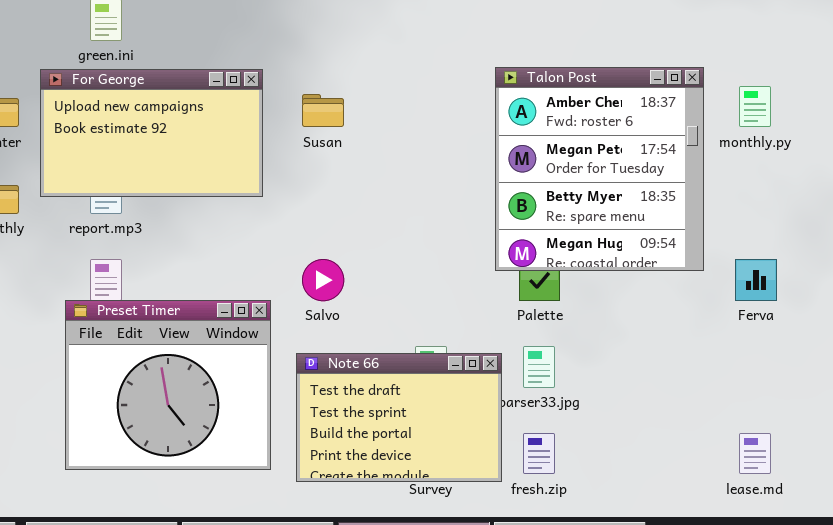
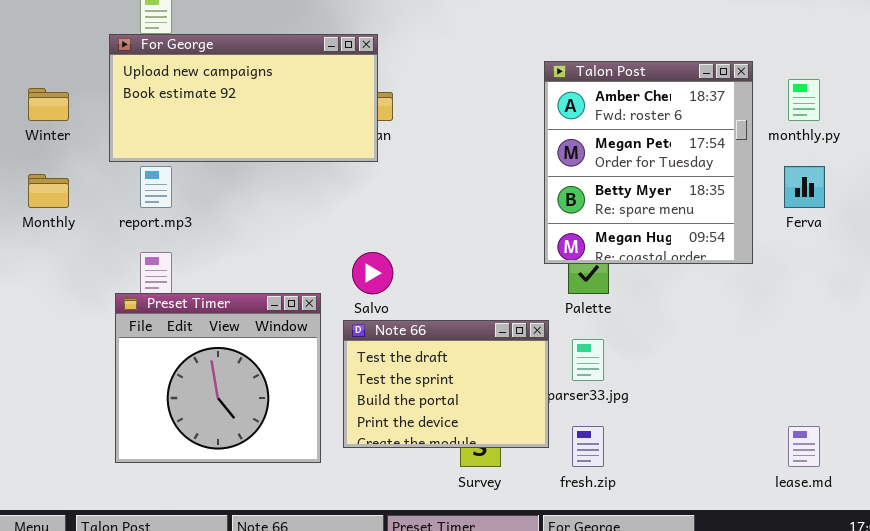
For George: [40,69,263,197] -> [109,34,378,162], moved, resized
Ferva: [735,259,777,301] -> [784,166,825,208], moved
Note 66: [296,353,502,482] -> [343,320,549,448], moved

